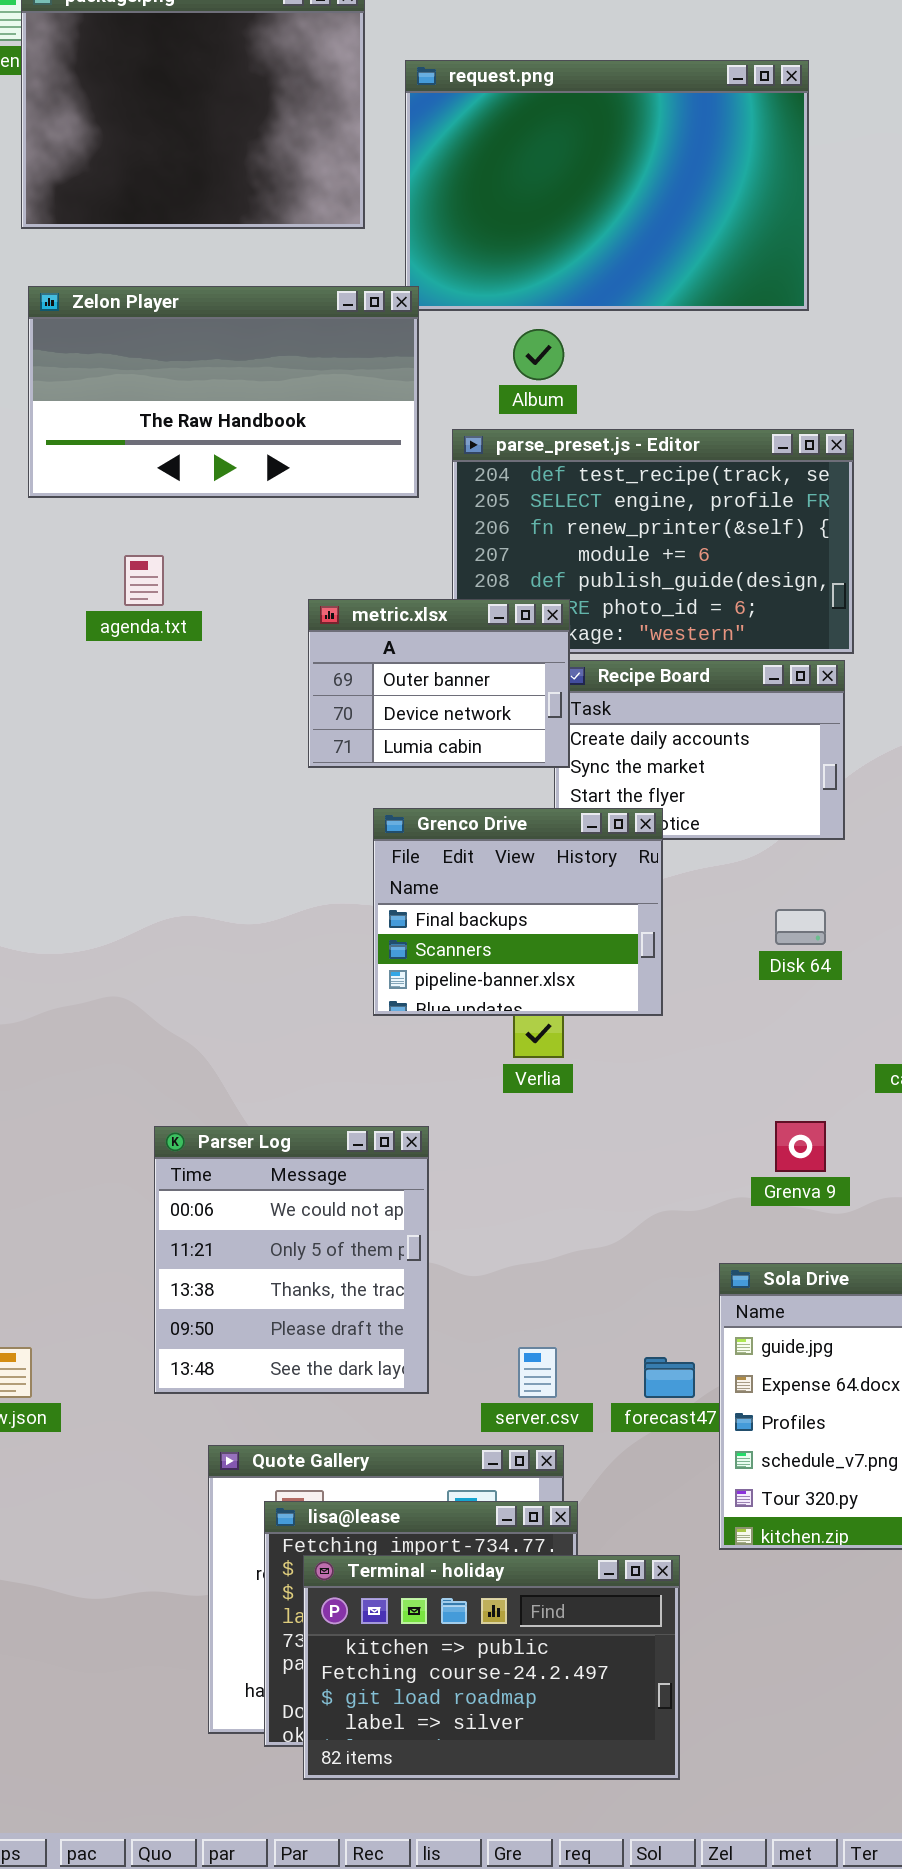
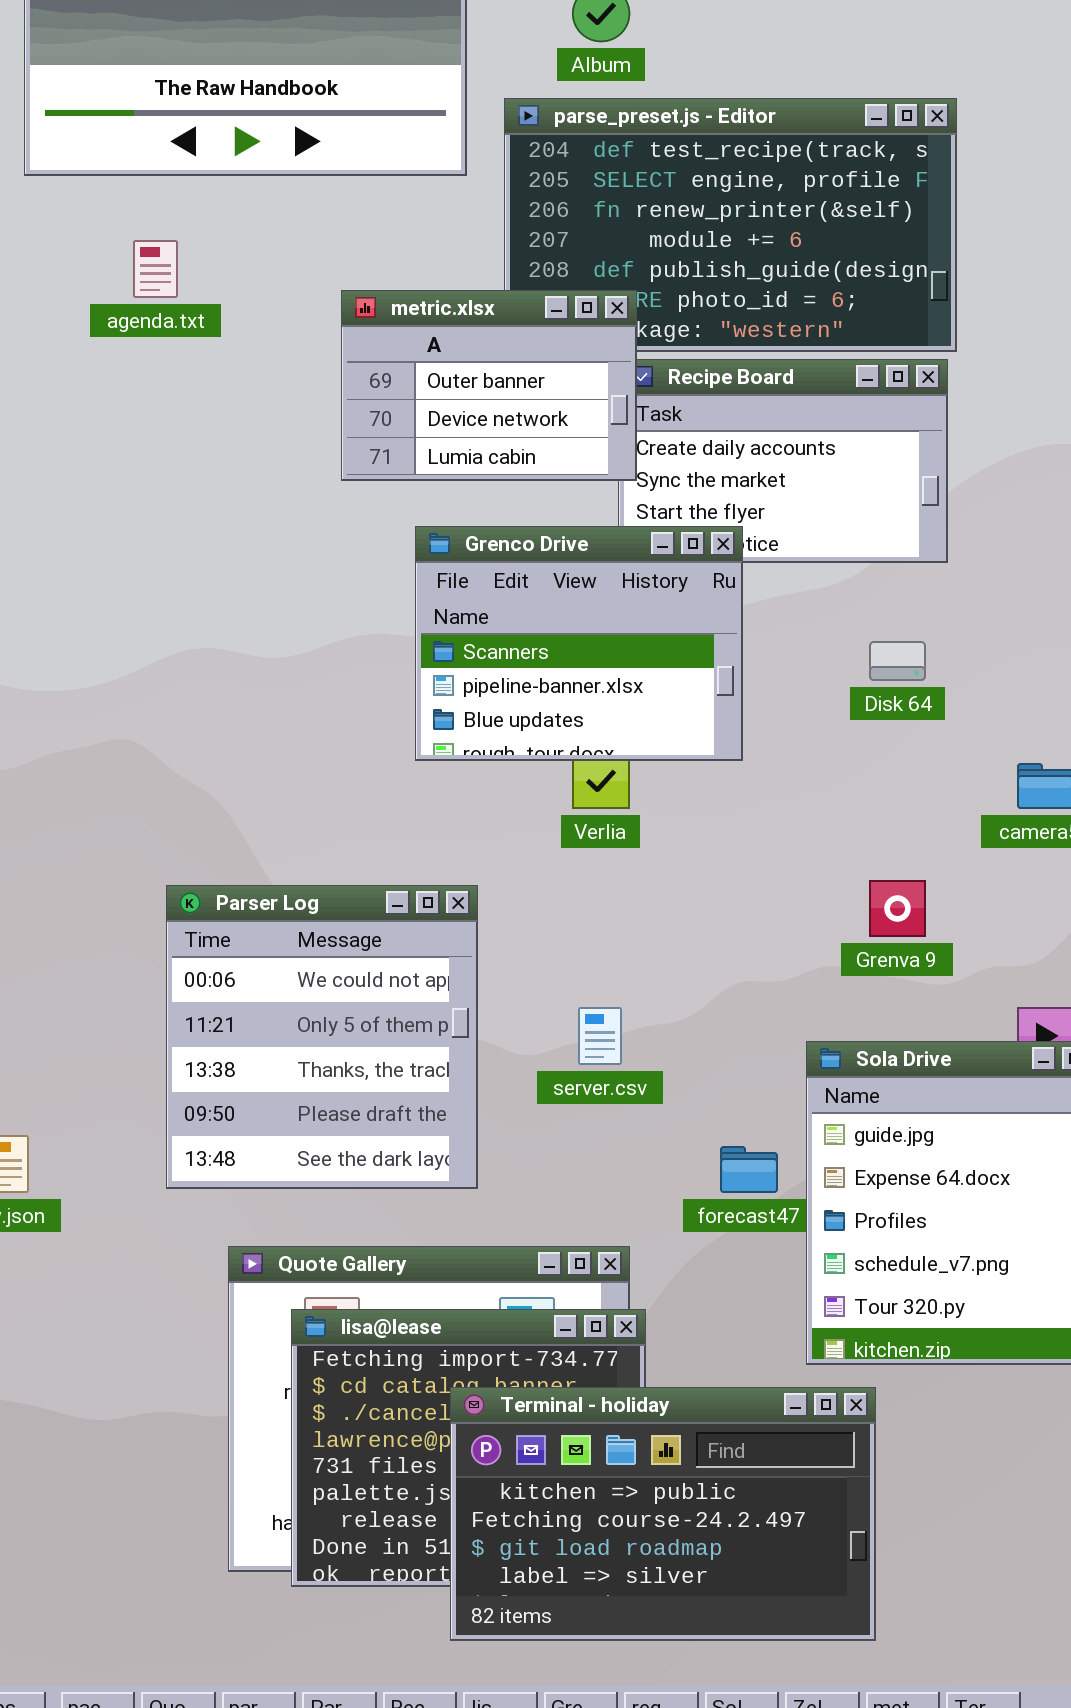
Grenco Drive: [373,808,663,1016] -> [415,526,743,761], scrolled down 1 row
server.csv: [518,1347,557,1398] -> [578,1007,622,1065], moved
Terminal - holiday: [303,1555,680,1780] -> [450,1387,876,1641], moved

